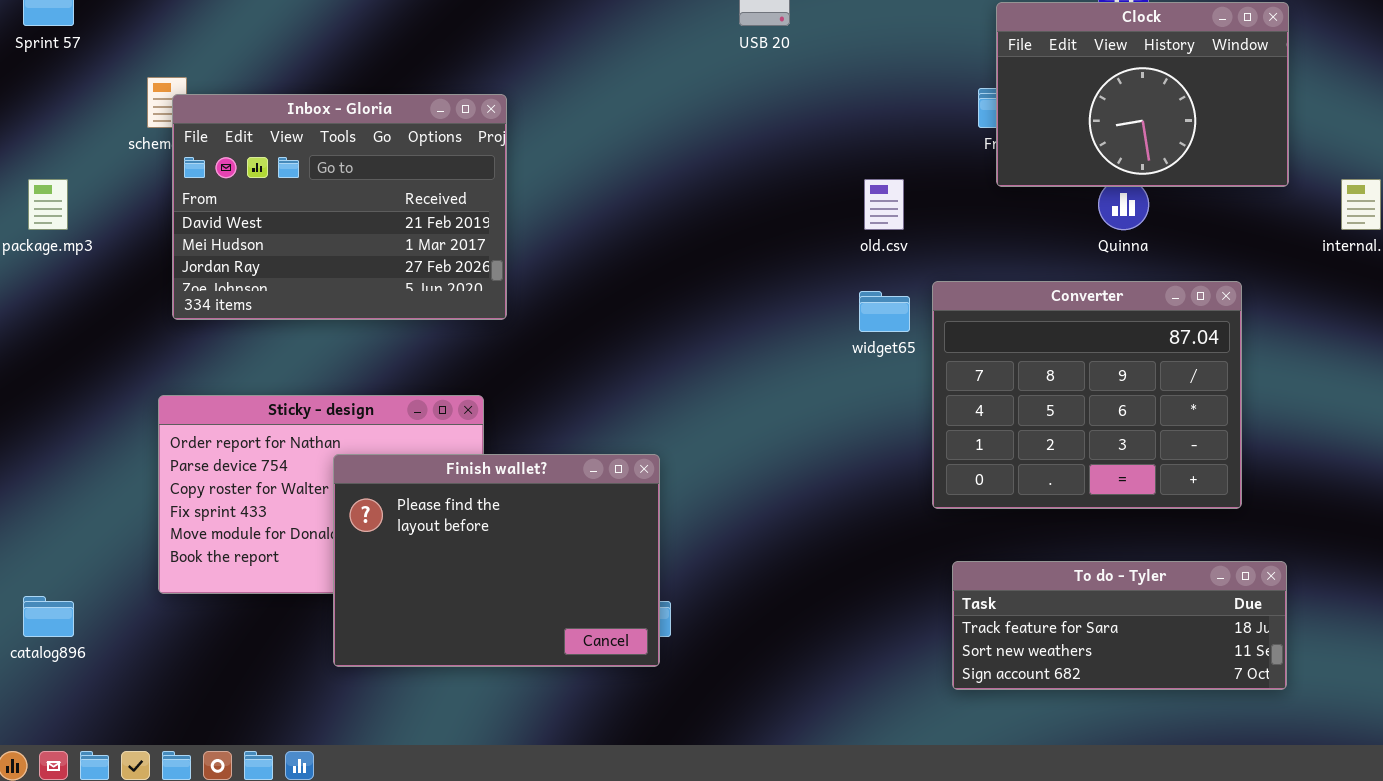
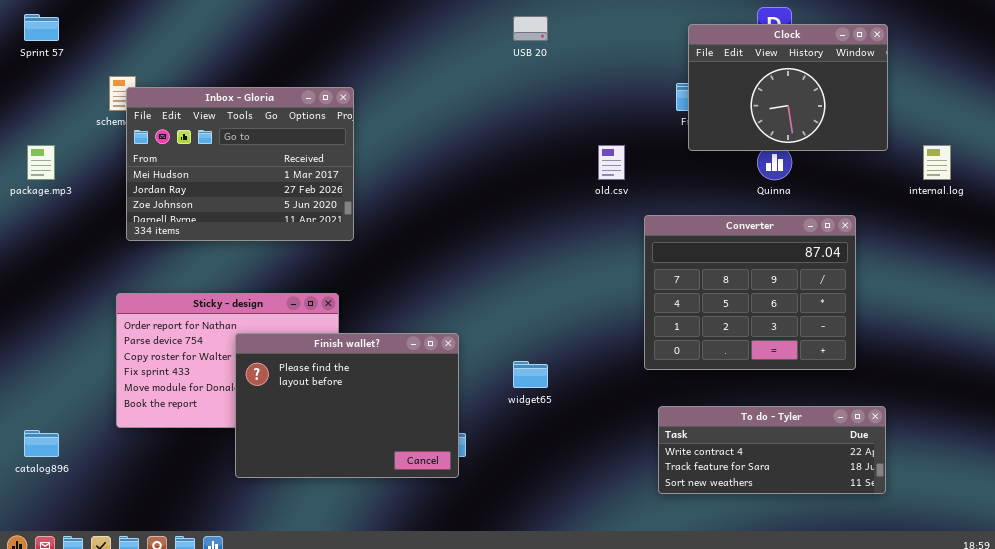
Inbox - Gloria: [172,94,507,320] -> [126,87,354,241], scrolled down 1 row
widget65: [859,291,910,332] -> [513,361,548,388], moved
To do - Tyler: [952,561,1287,690] -> [658,406,886,494], scrolled up 1 row

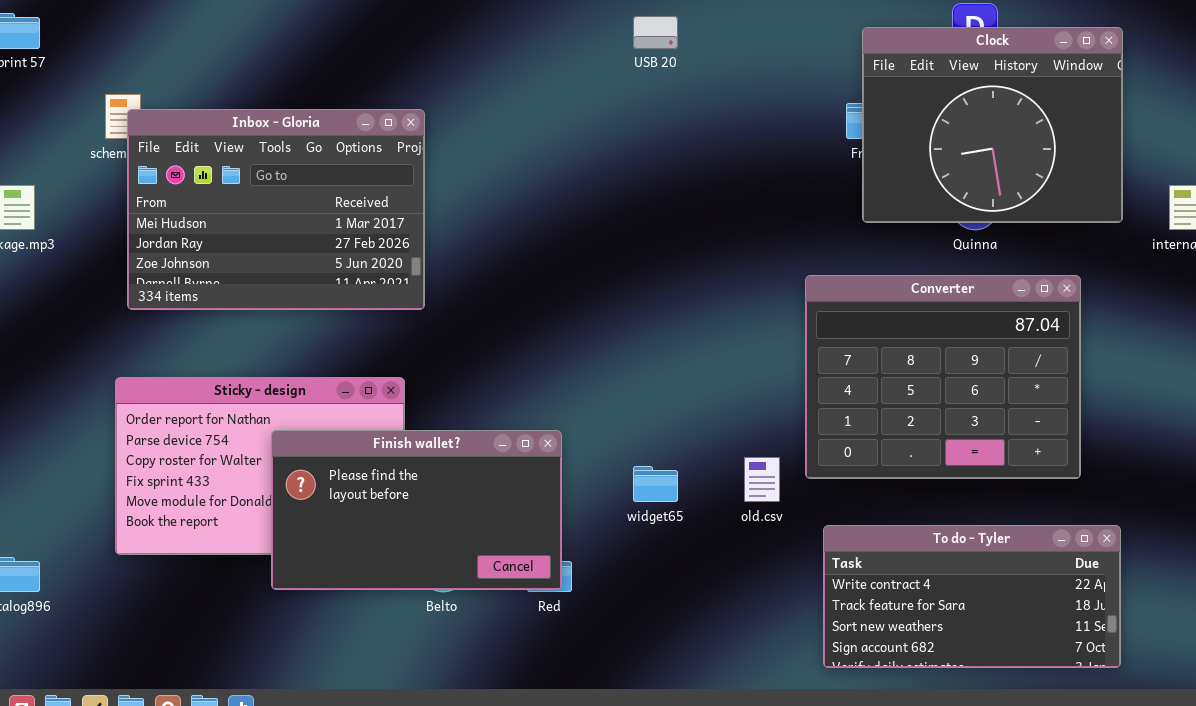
Clock: [688,24,888,151] -> [862,27,1123,223], resized
old.csv: [598,145,625,180] -> [744,457,780,502], moved
Finish wallet?: [235,333,459,478] -> [271,430,562,590], resized
To do - Tyler: [658,406,886,494] -> [823,525,1121,668], resized

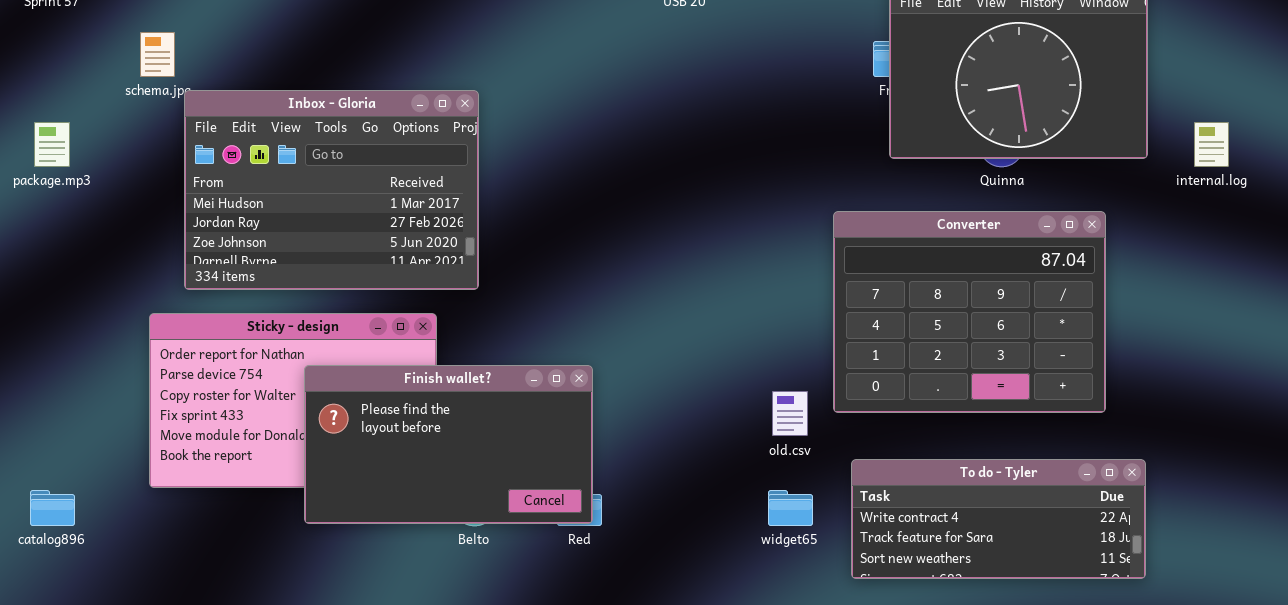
Inbox - Gloria: [127,109,425,310] -> [184,90,479,290], moved
widget65: [633,466,678,502] -> [768,490,813,526], moved
To do - Tyler: [823,525,1121,668] -> [851,459,1146,579], resized

